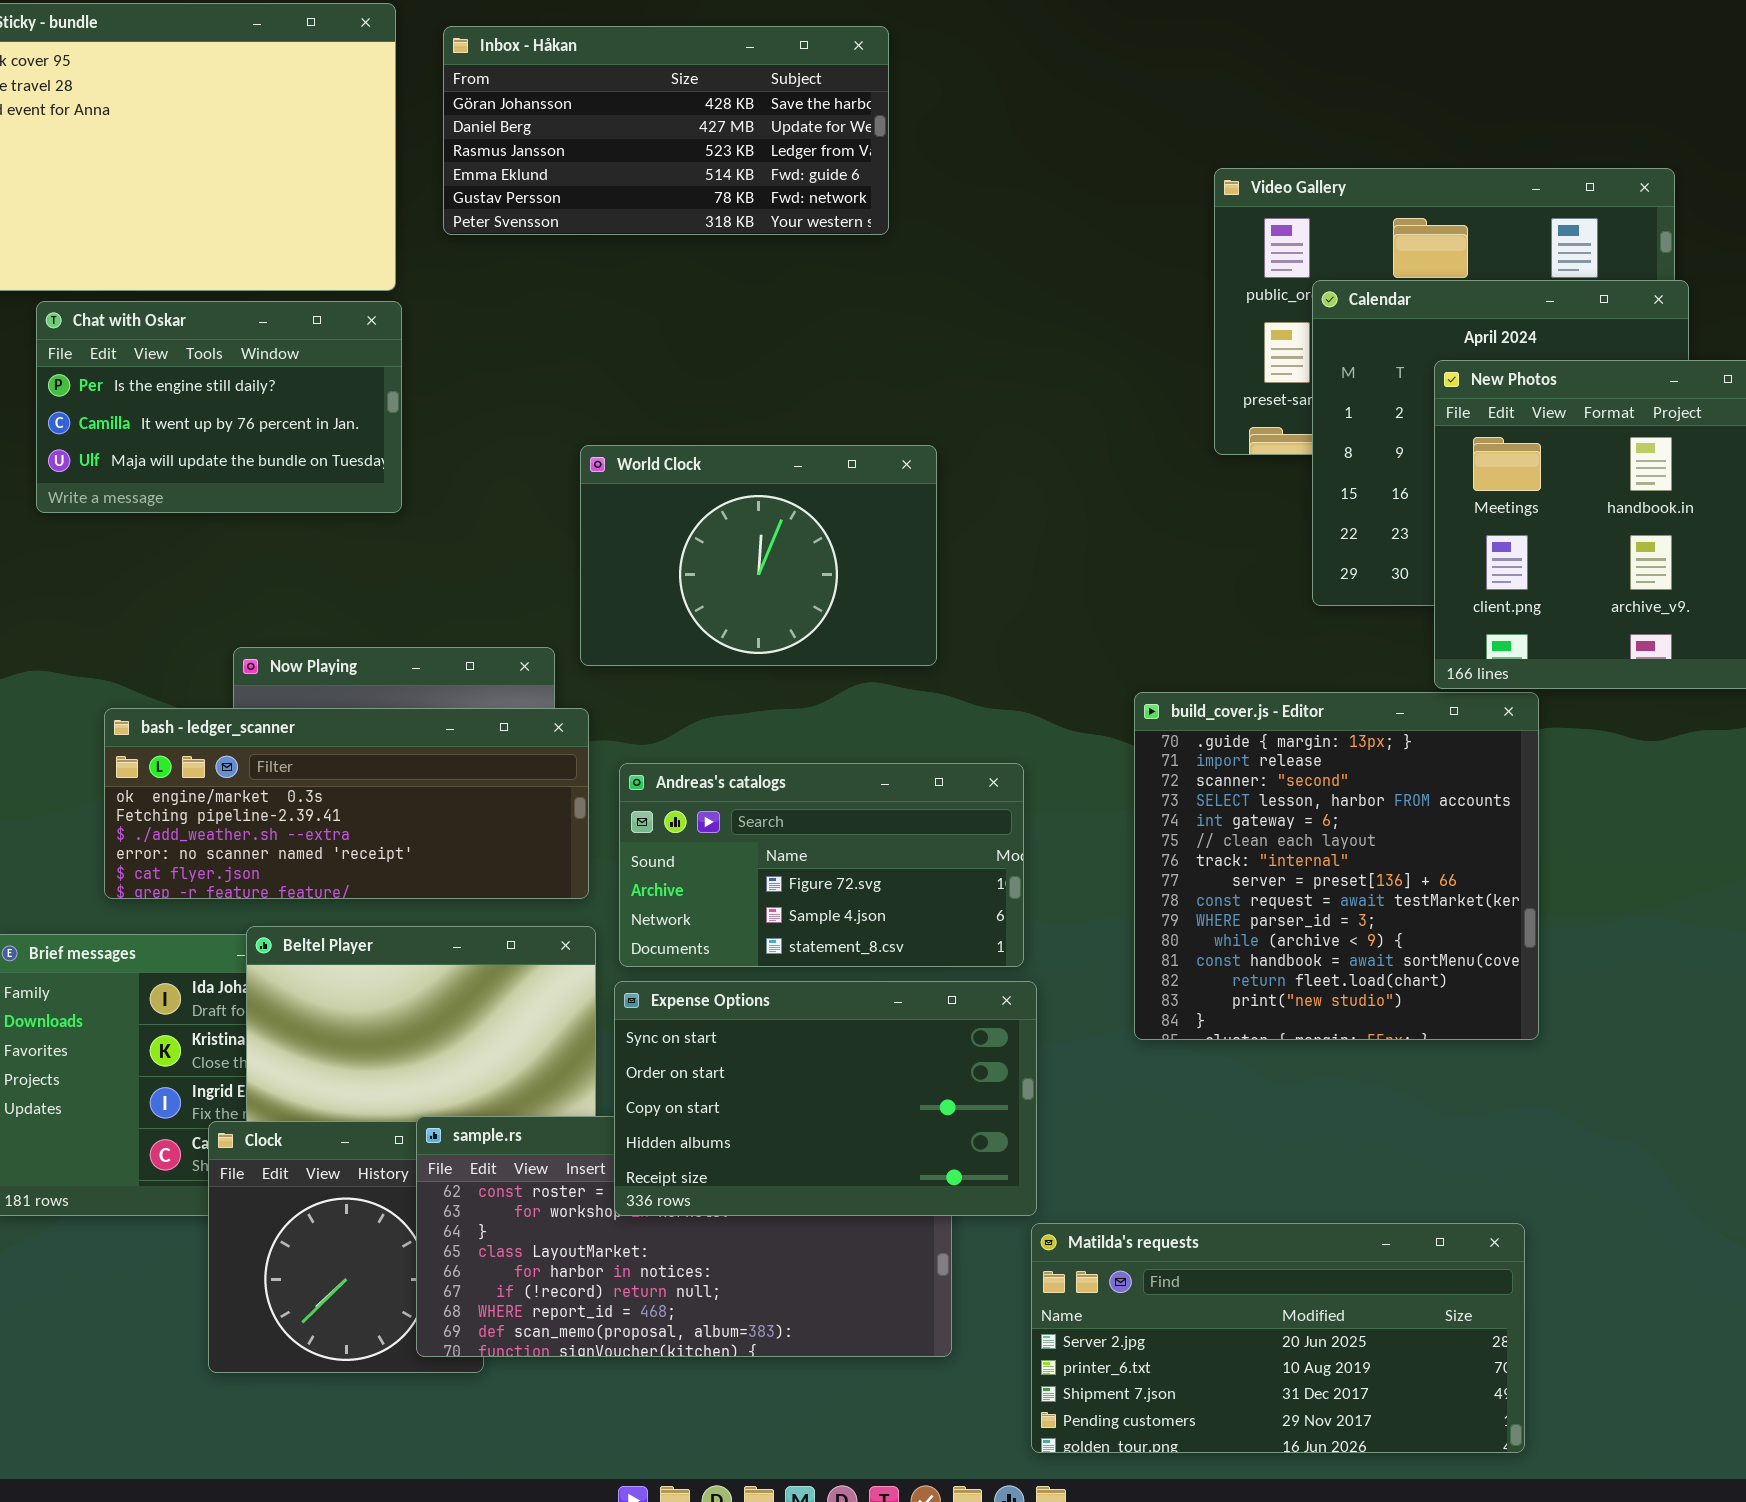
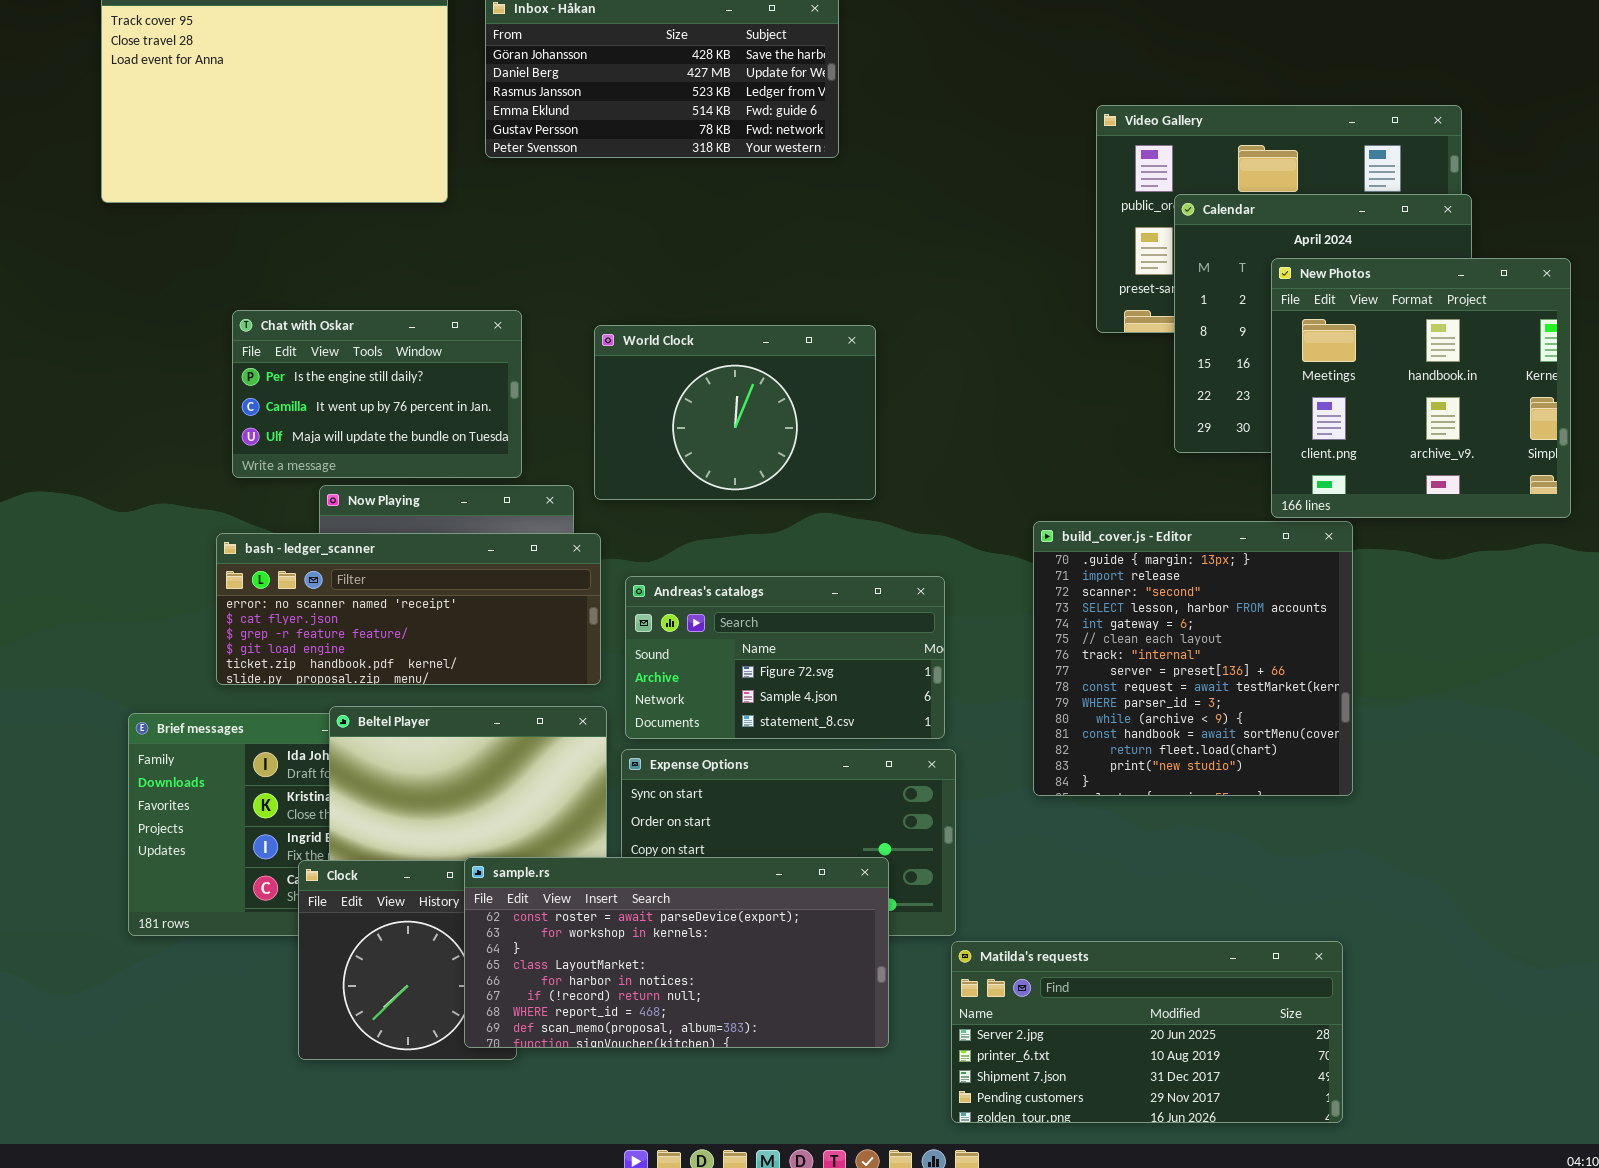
Chat with Oskar: [36,301,402,513] -> [232,310,522,478], moved
bash - ledger_scanner: [104,708,589,899] -> [216,533,601,685], scrolled down 3 rows
sample.rs: [416,1116,952,1357] -> [464,857,889,1048], raised

